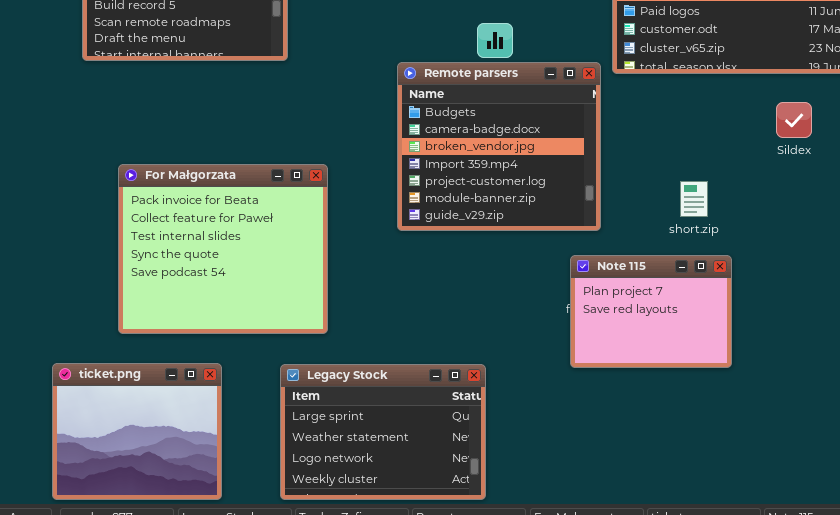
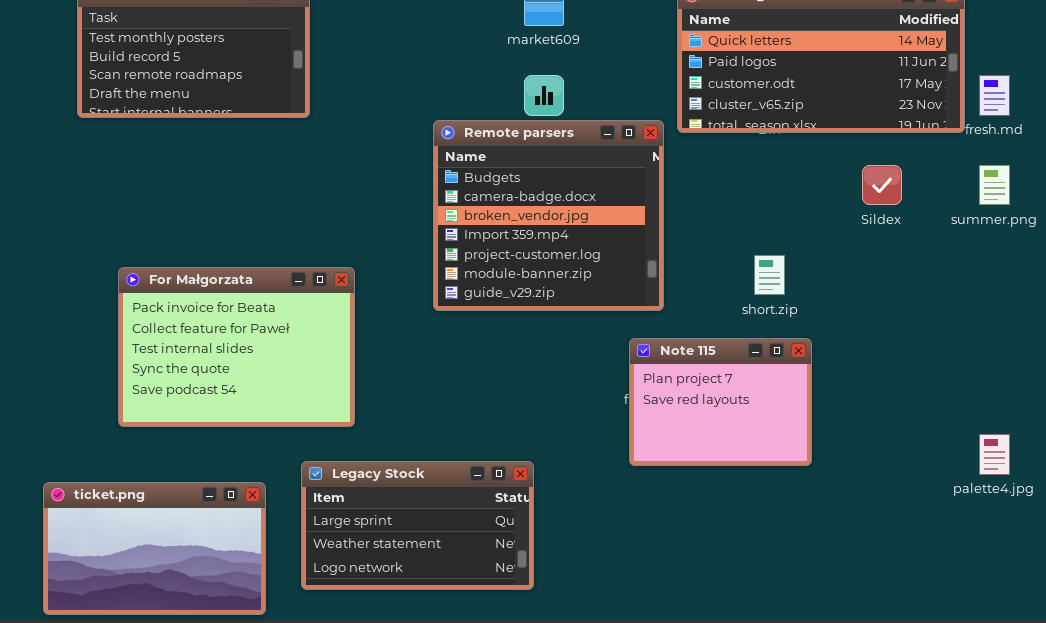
For Małgorzata: [118,164,328,334] -> [118,267,355,427], resized
ticket.png: [52,363,222,500] -> [43,482,266,615], resized
Legacy Stock: [280,364,486,500] -> [301,461,534,590], resized

